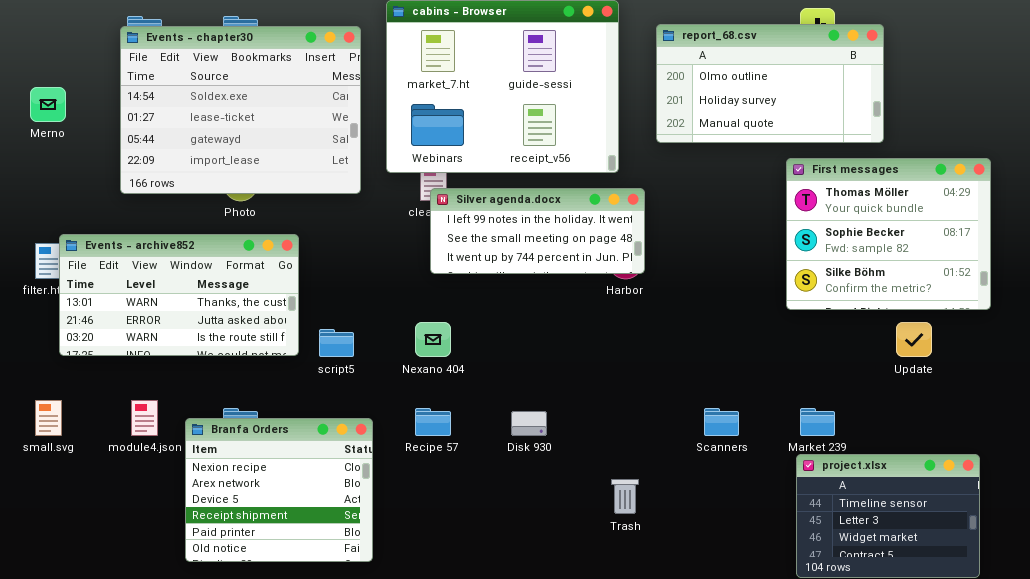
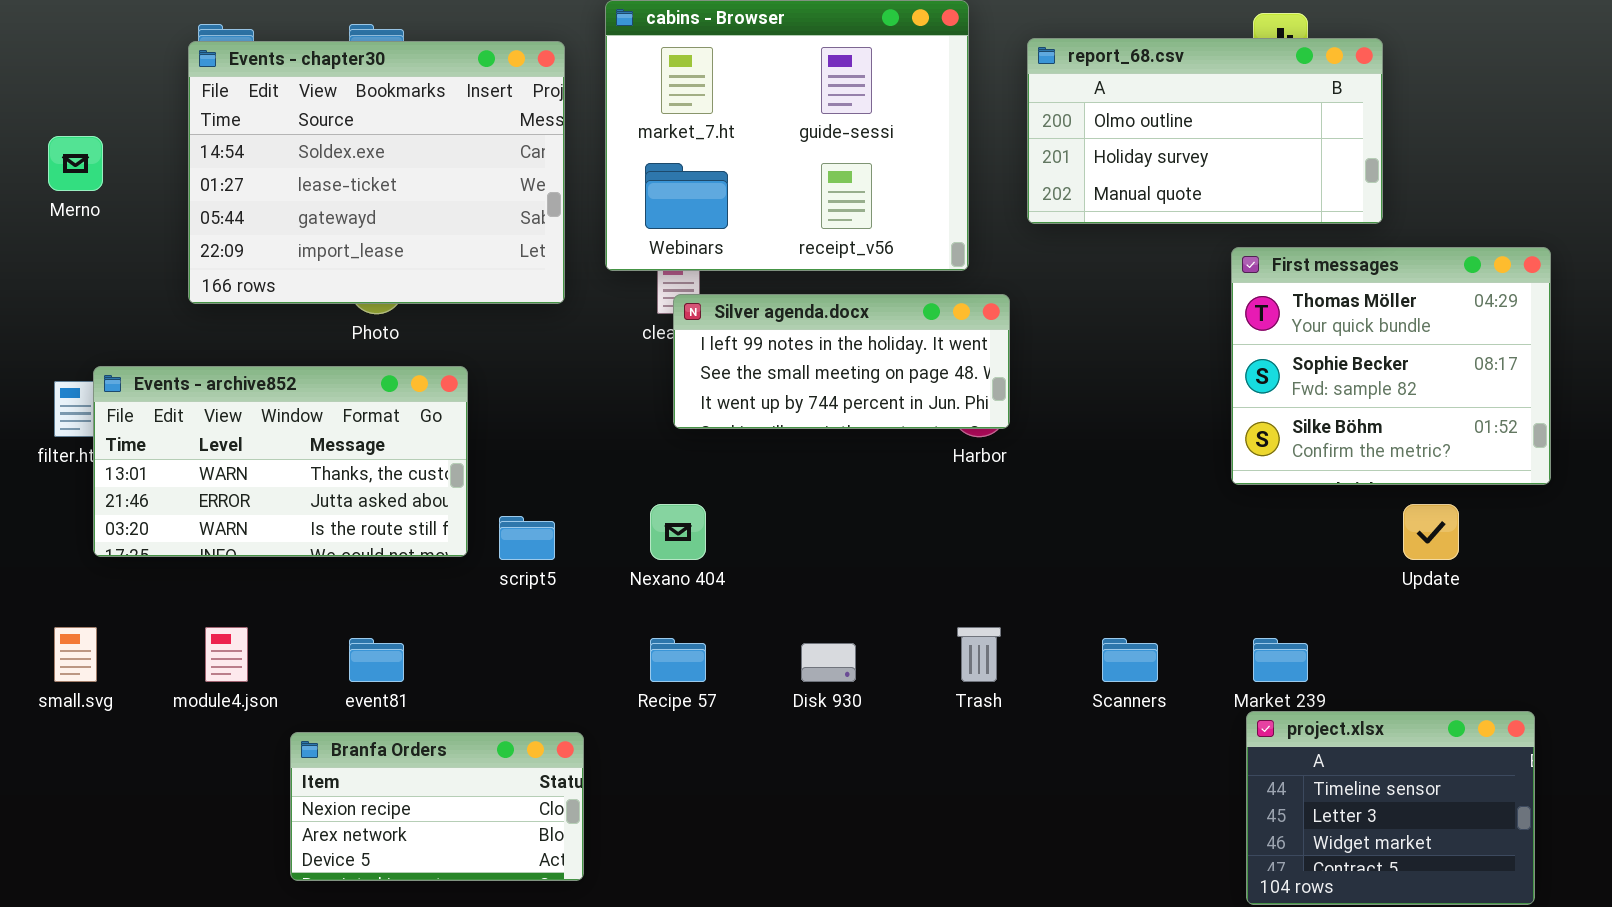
Branfa Orders: [185,418,373,562] -> [290,732,584,881], resized
Trash: [611,479,639,514] -> [957,627,1001,682], moved

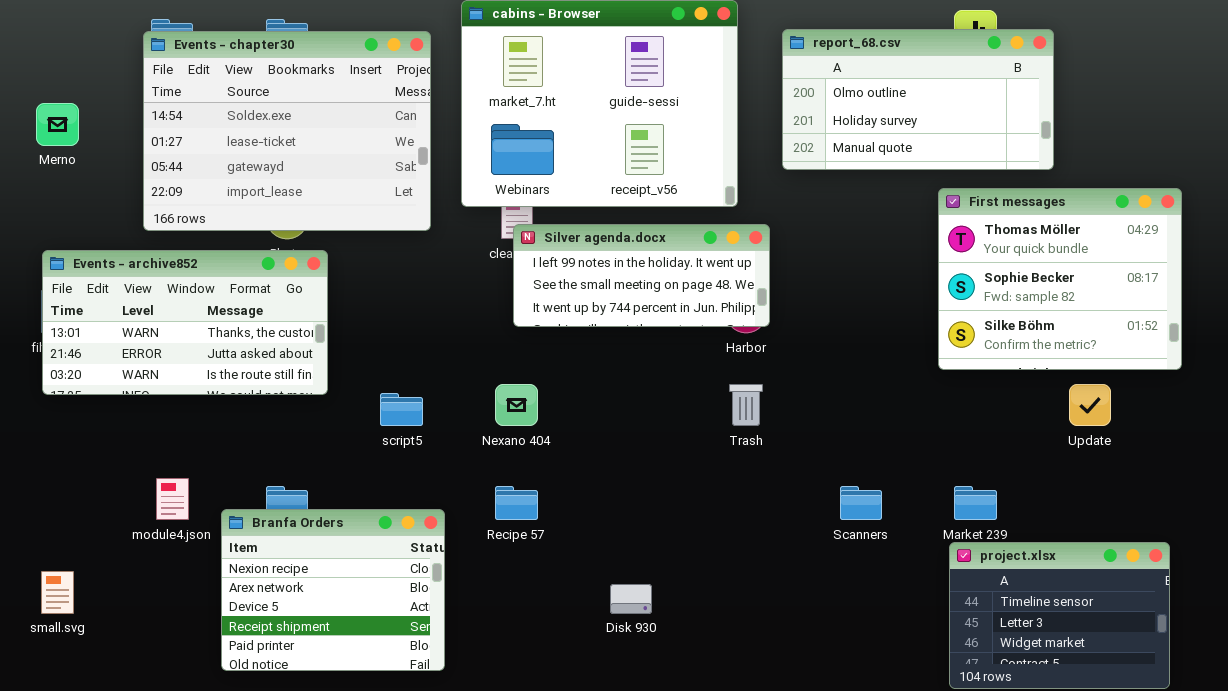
Events - archive852: [93,366,468,557] -> [42,250,328,395], moved
small.svg: [54,627,97,682] -> [41,571,74,614], moved
Trash: [957,627,1001,682] -> [729,384,763,426], moved
Disk 930: [801,643,856,682] -> [610,584,652,614], moved
Branfa Orders: [290,732,584,881] -> [221,509,445,671], resized

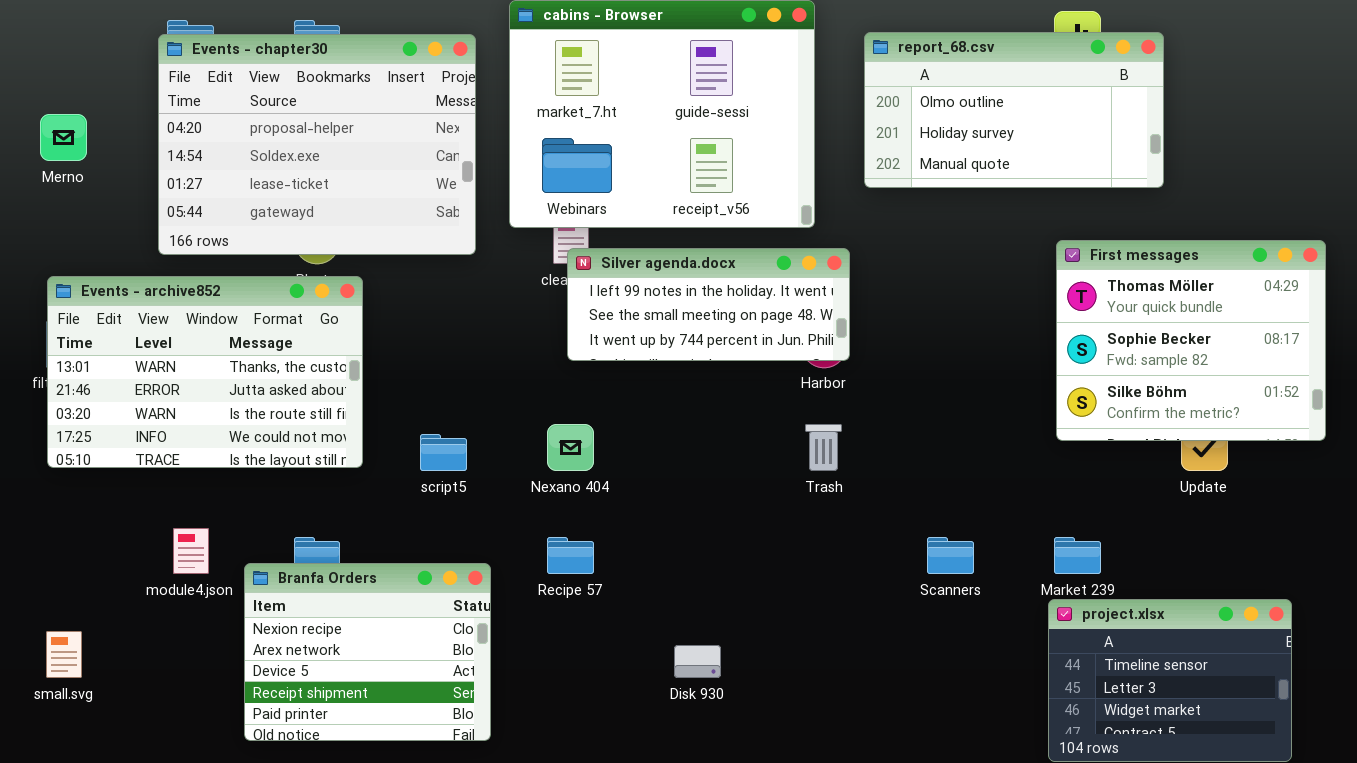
Events - chapter30: [143,31,431,231] -> [158,34,476,255], scrolled up 1 row
First messages: [938,188,1182,370] -> [1056,240,1326,441], moved
Events - archive852: [42,250,328,395] -> [47,276,363,468], resized

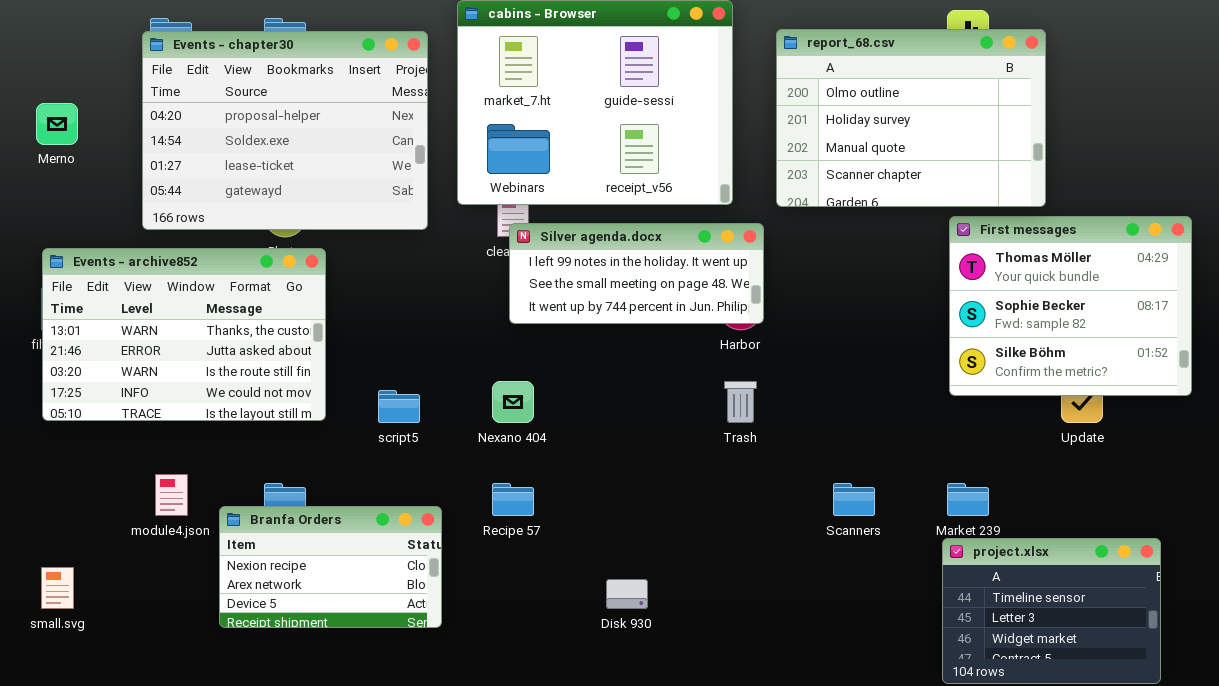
report_68.csv: [864,32,1164,188] -> [776,29,1046,207], resized
Branfa Orders: [244,563,491,741] -> [219,506,442,628], resized

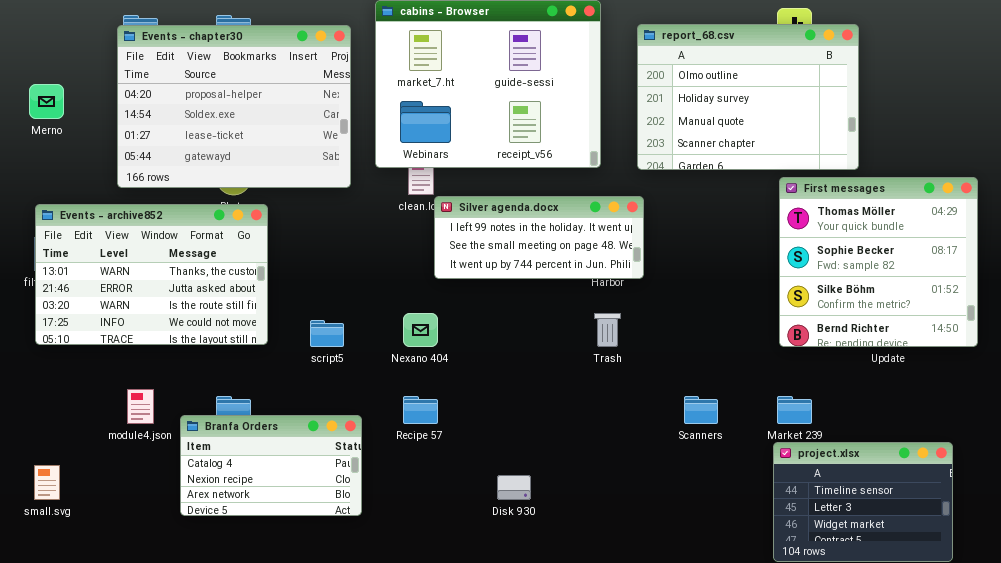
First messages: [949,216,1192,396] -> [779,177,978,347], resized
Silver agenda.docx: [509,223,764,324] -> [434,196,644,279], moved
Branfa Orders: [219,506,442,628] -> [180,415,362,516], scrolled up 1 row

